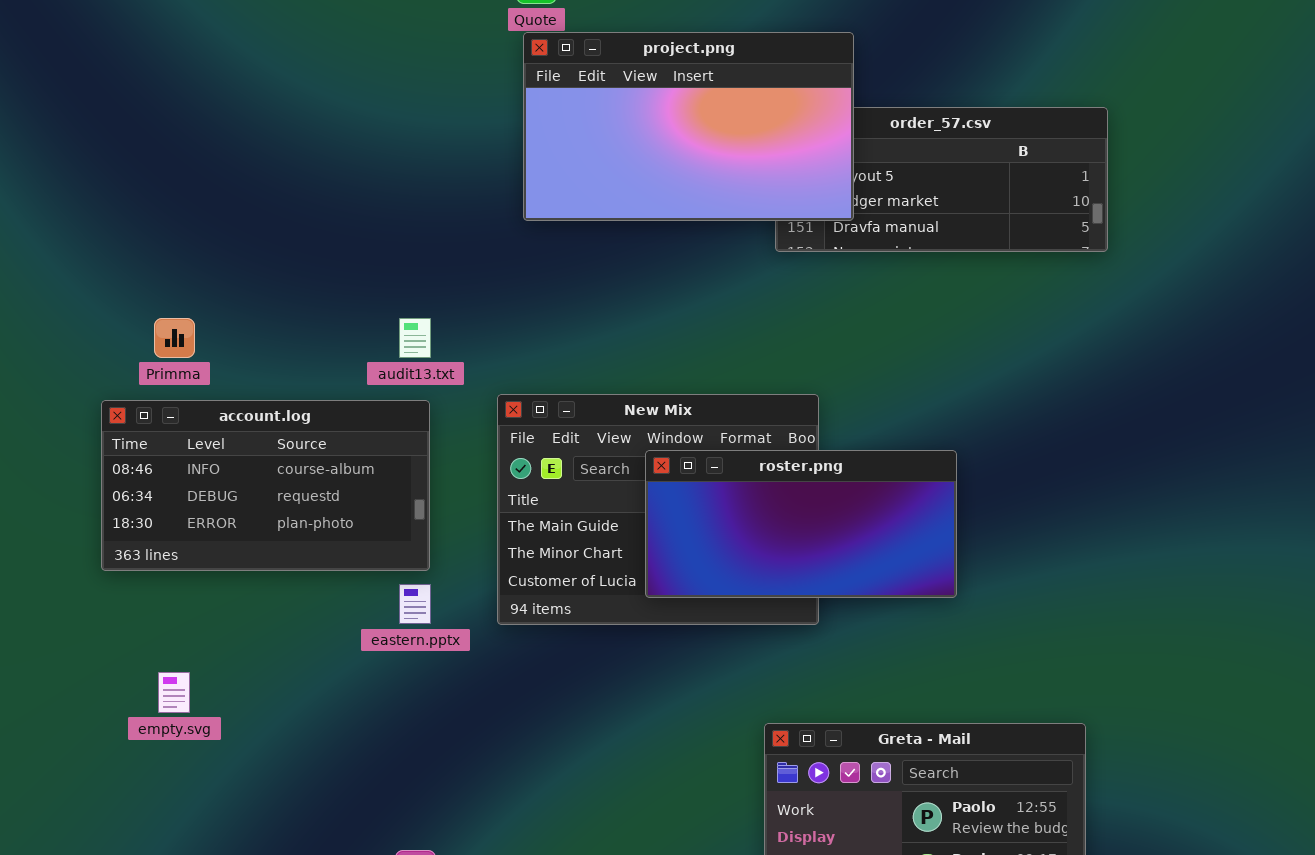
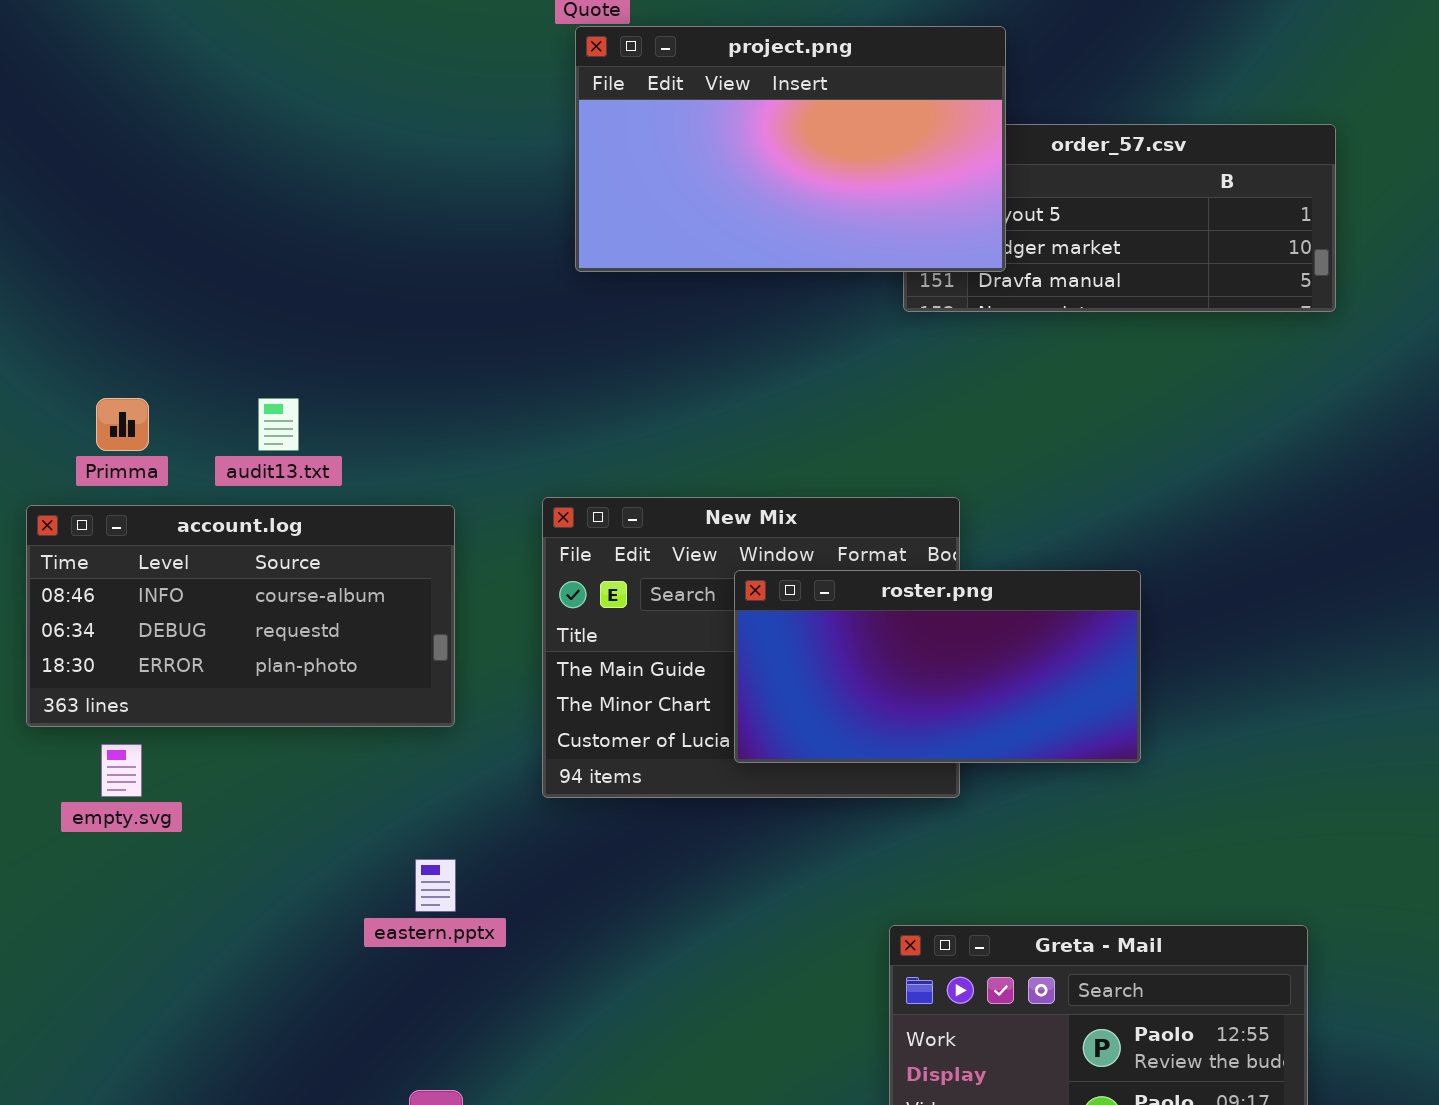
audit13.txt: [399,318,431,358] -> [258,398,299,451], moved
eastern.pptx: [399,584,431,624] -> [415,859,456,912], moved
empty.svg: [158,672,190,713] -> [101,744,142,797], moved

